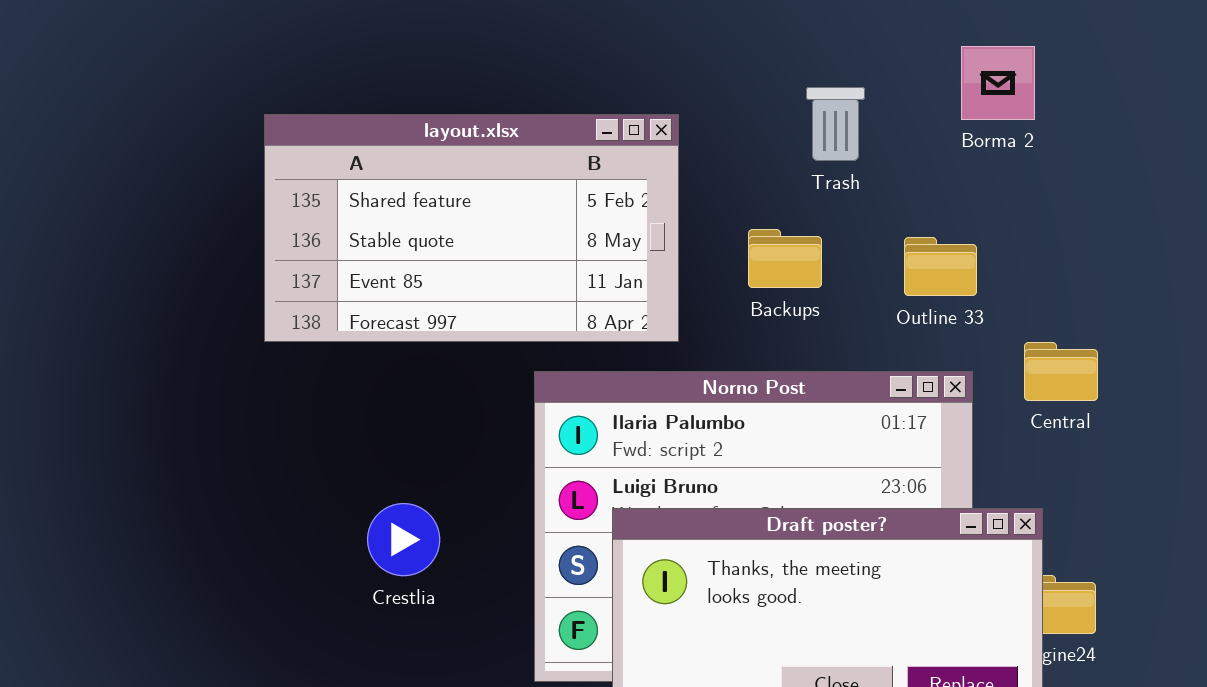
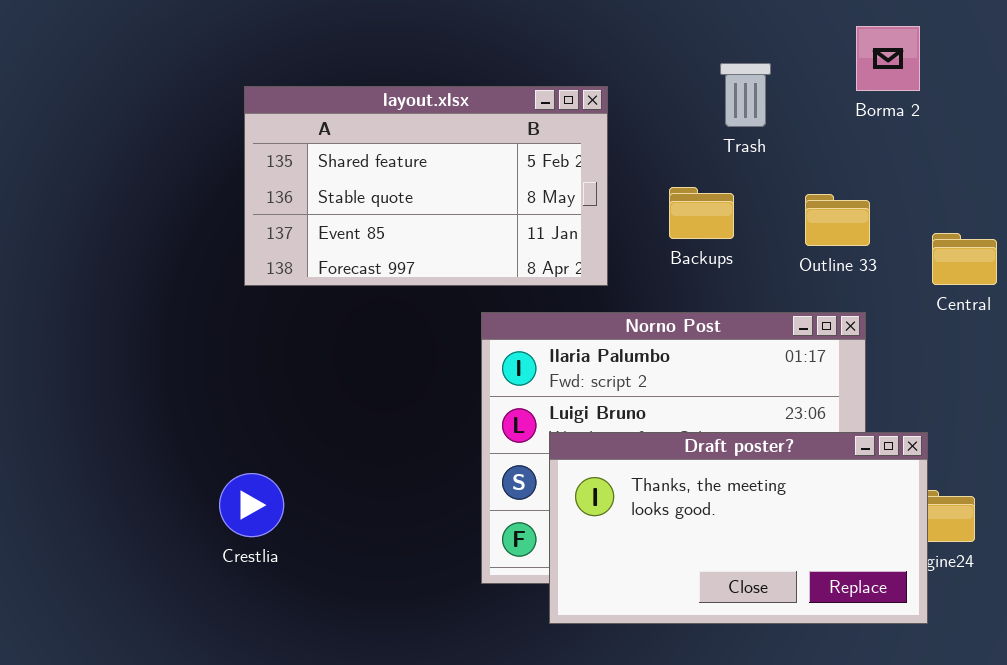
Central: [1024,342,1098,401] -> [932,233,997,285], moved
Crestlia: [367,503,440,576] -> [219,473,284,537], moved

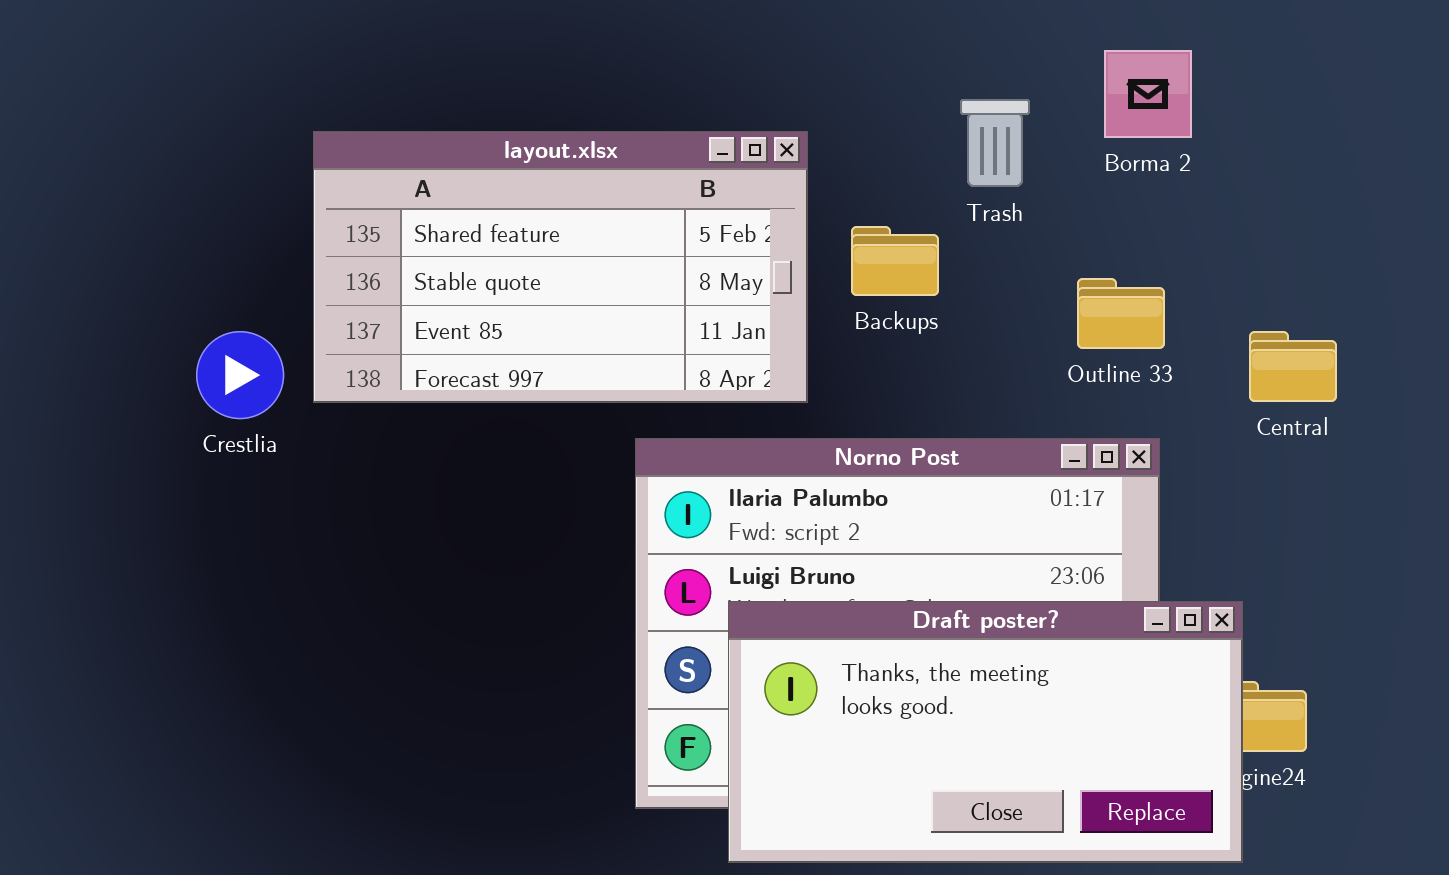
Borma 2: [856,26,920,91] -> [1104,50,1192,138], moved
Backups: [669,187,734,239] -> [851,226,939,296], moved
Crestlia: [219,473,284,537] -> [196,331,284,419], moved

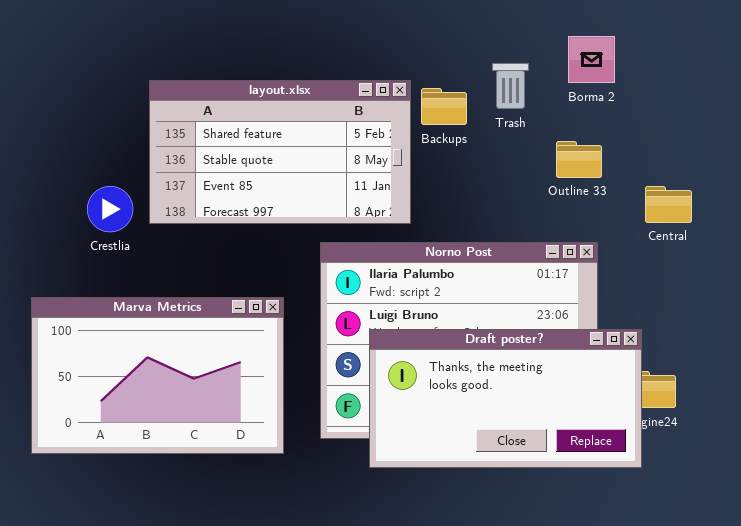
Backups: [851,226,939,296] -> [421,88,467,125], moved
Outline 33: [1077,278,1165,349] -> [556,141,602,178], moved
Marva Metrics: none -> [31,297,284,454], opened

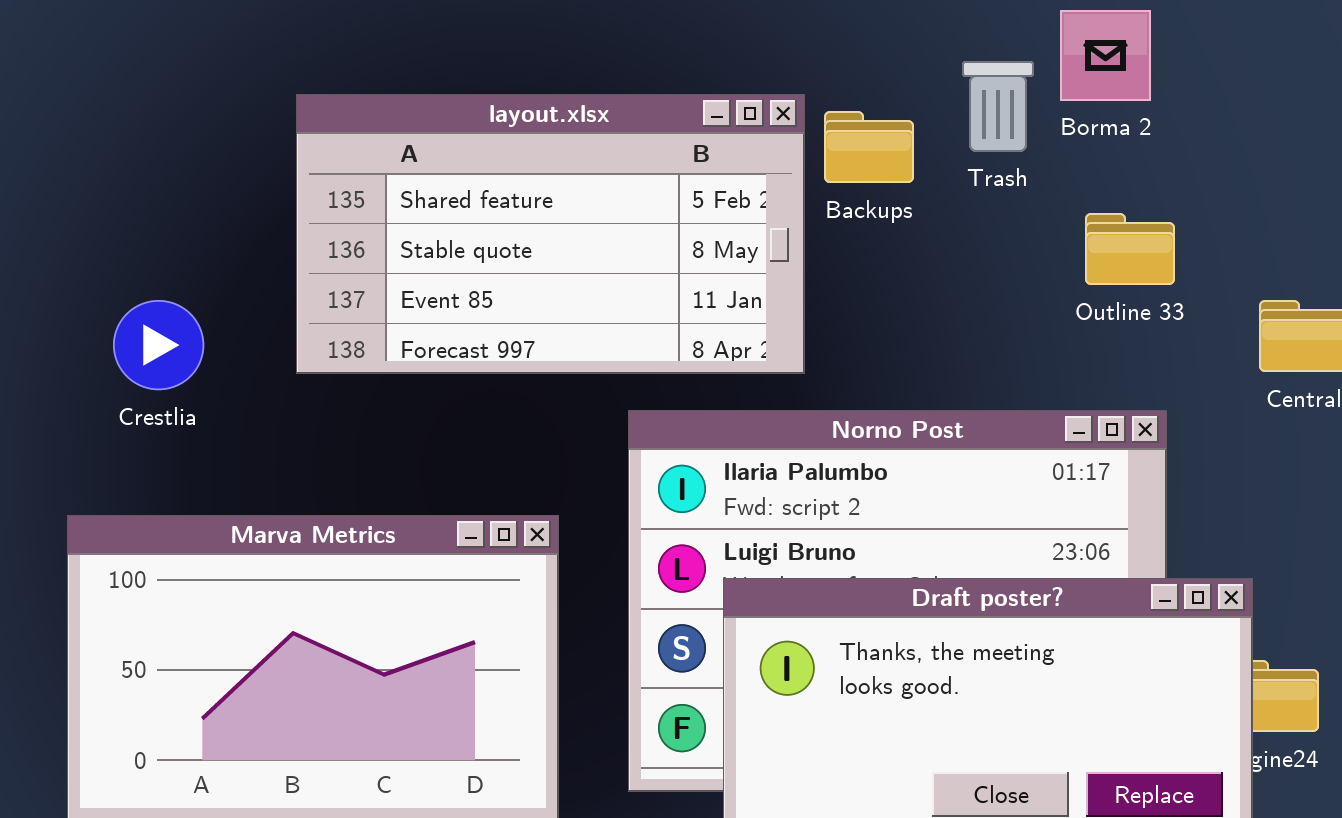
Borma 2: [568,36,615,83] -> [1060,10,1151,101], moved
Crestlia: [87,186,133,232] -> [113,300,204,390], moved

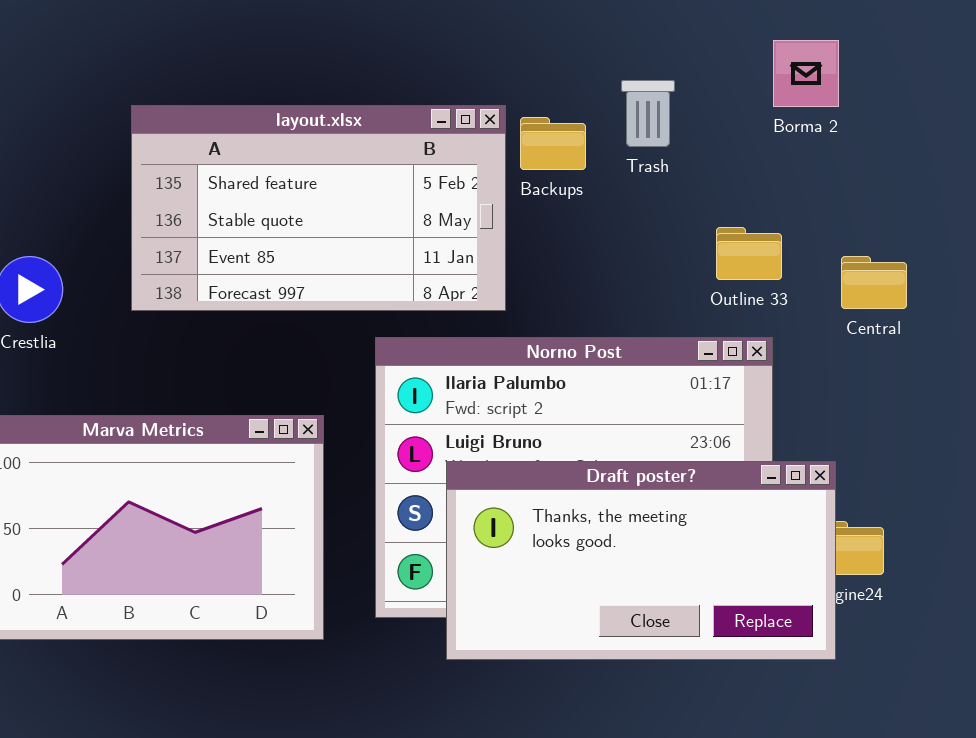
Borma 2: [1060,10,1151,101] -> [773,40,839,107], moved
Outline 33: [1085,213,1175,285] -> [716,227,782,280], moved

